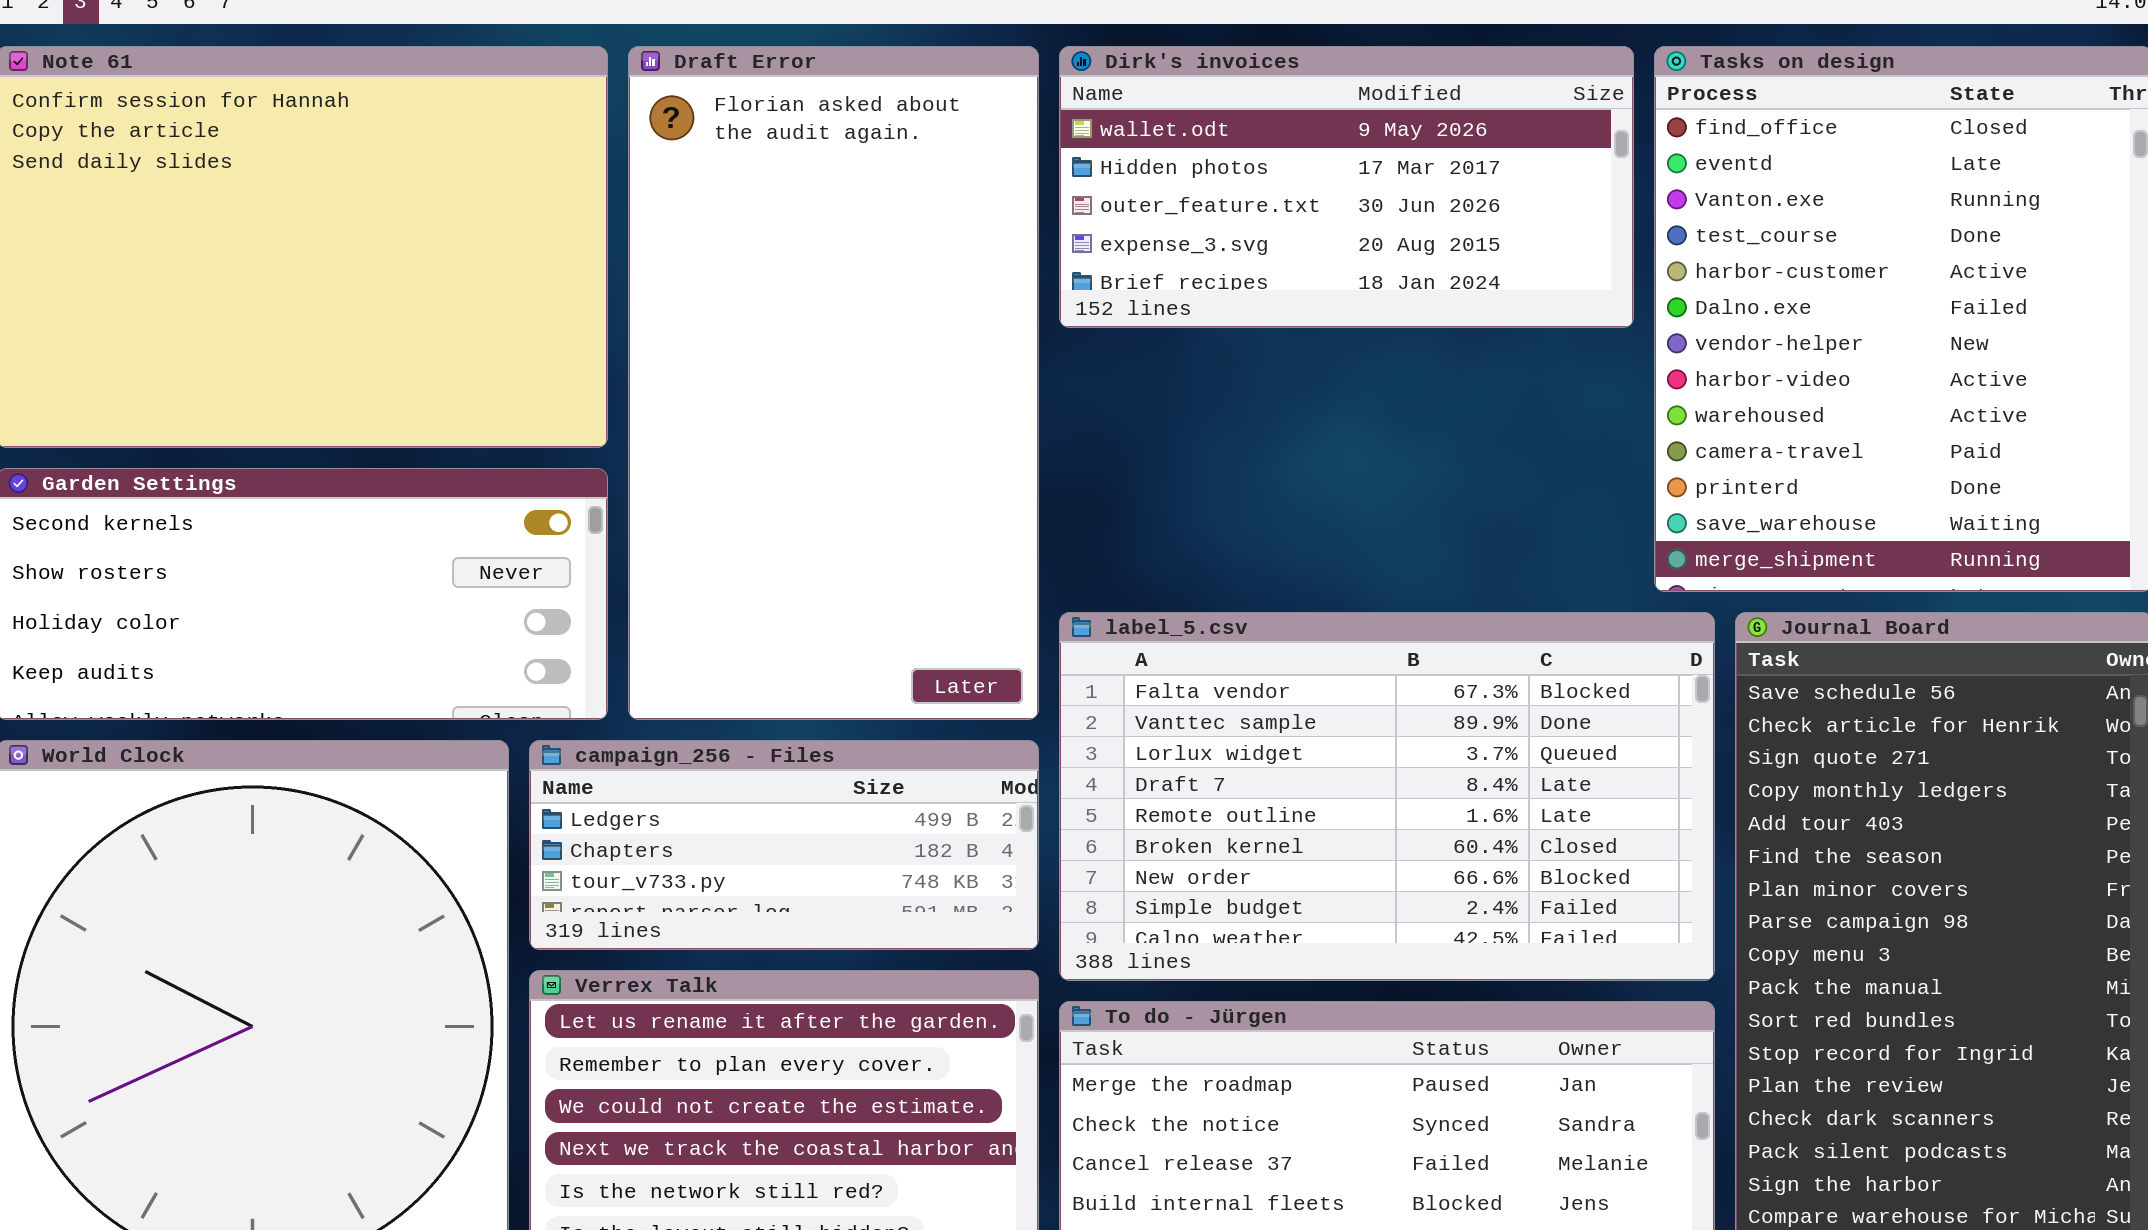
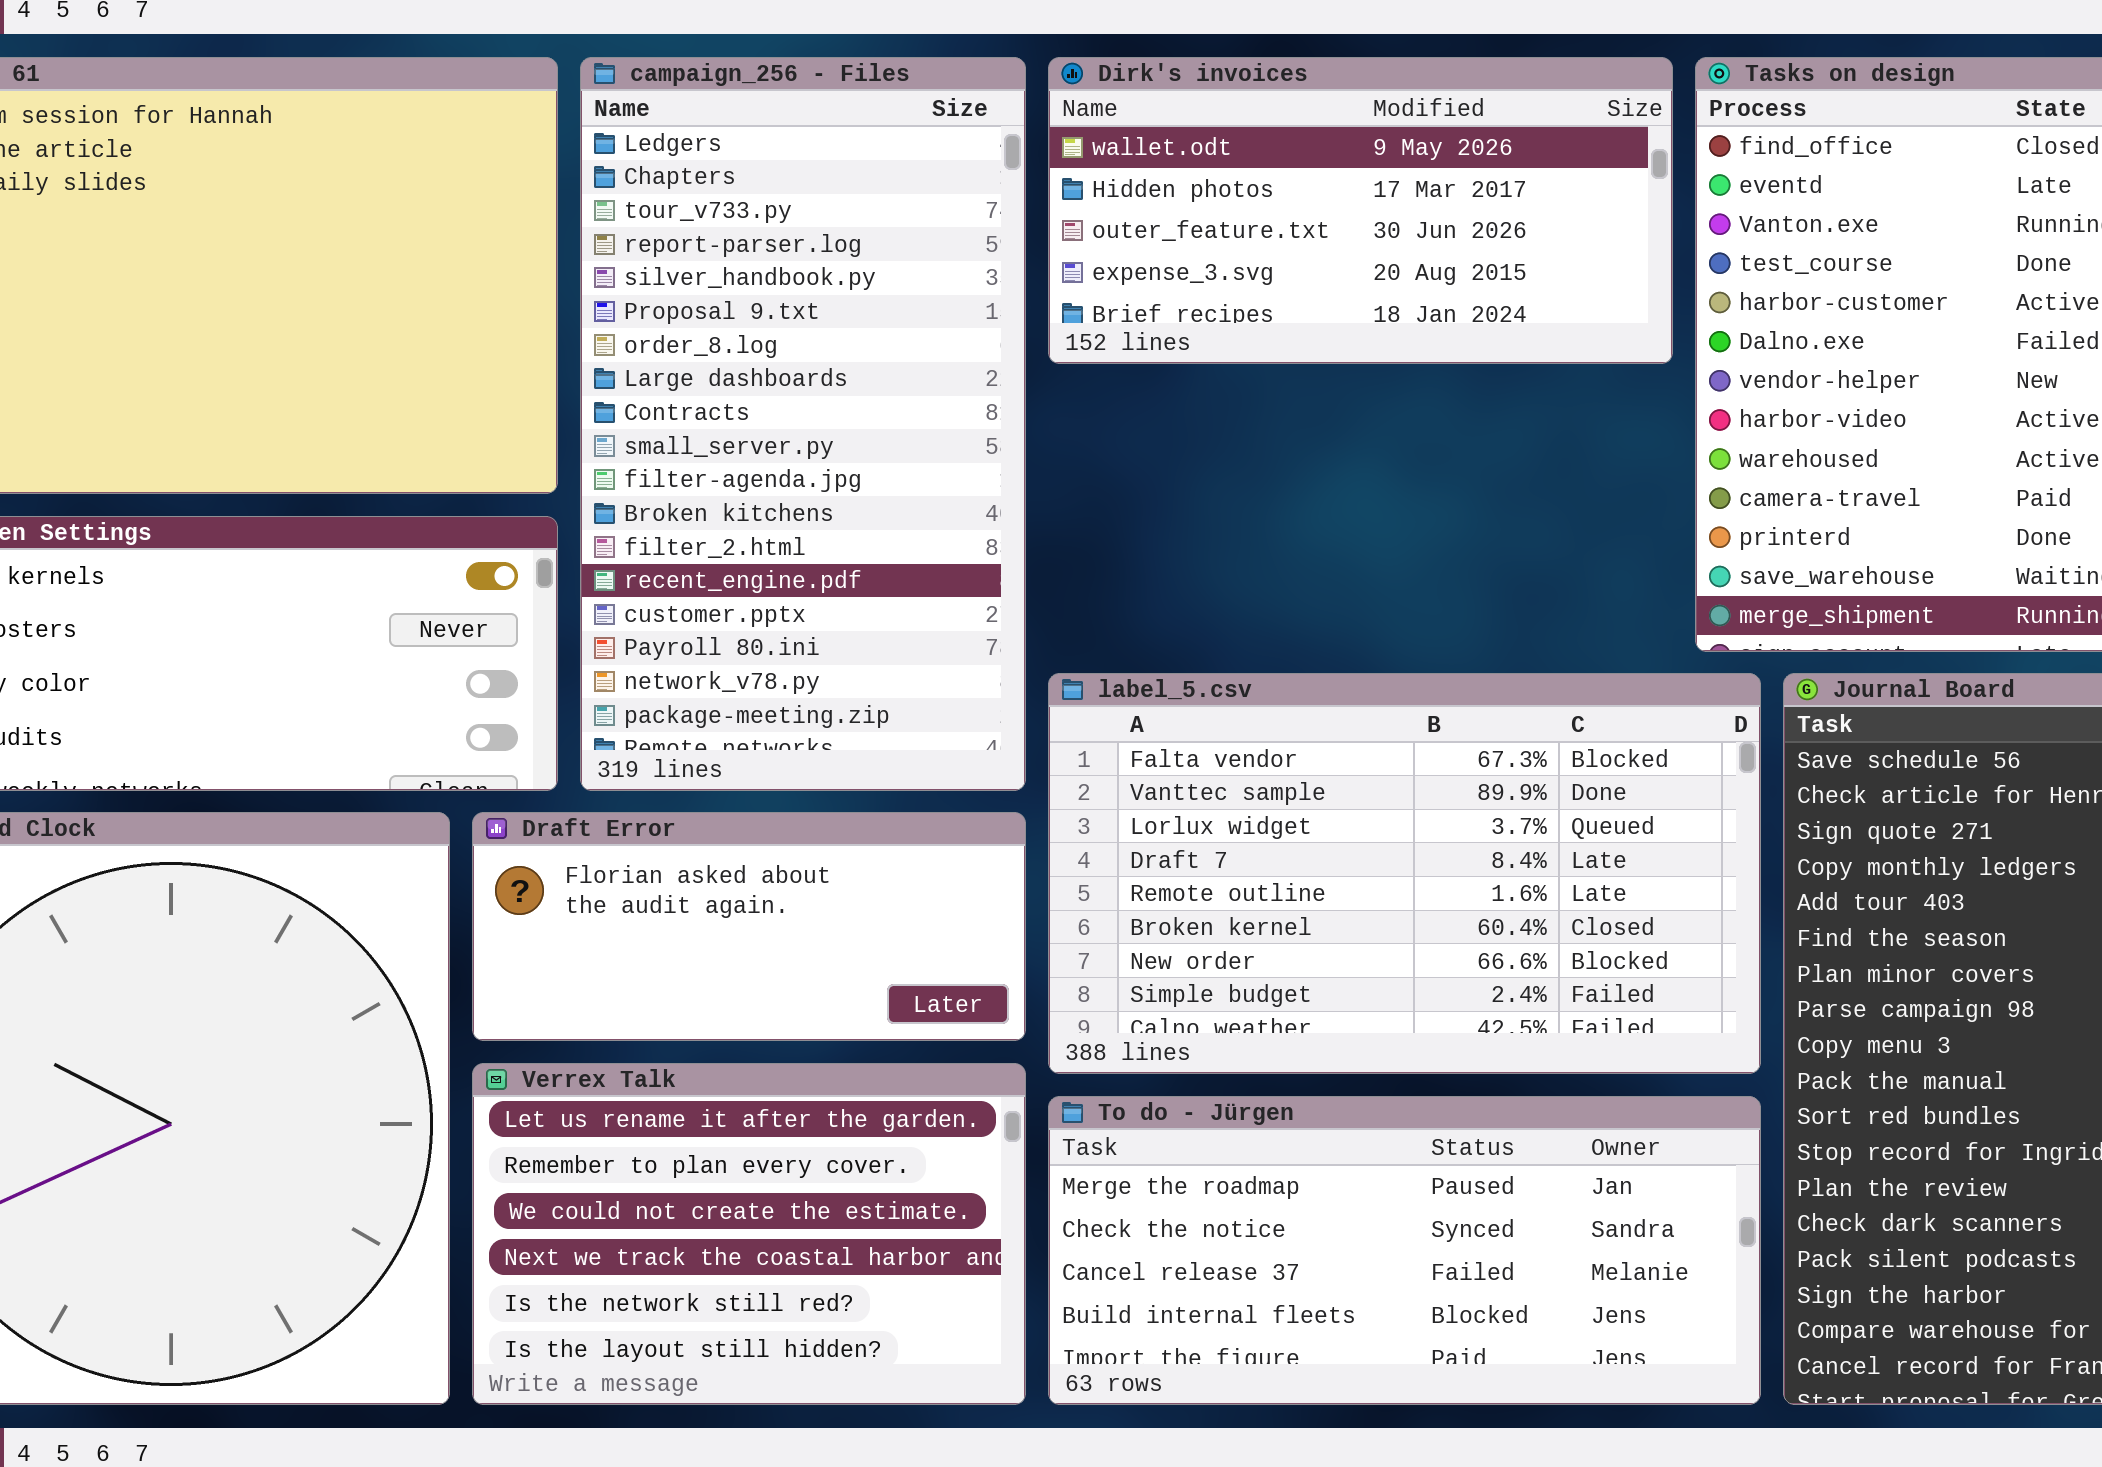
Draft Error: [628,46,1039,720] -> [472,812,1026,1041], moved, resized
campaign_256 - Files: [529,740,1039,950] -> [580,57,1026,791], moved, resized

